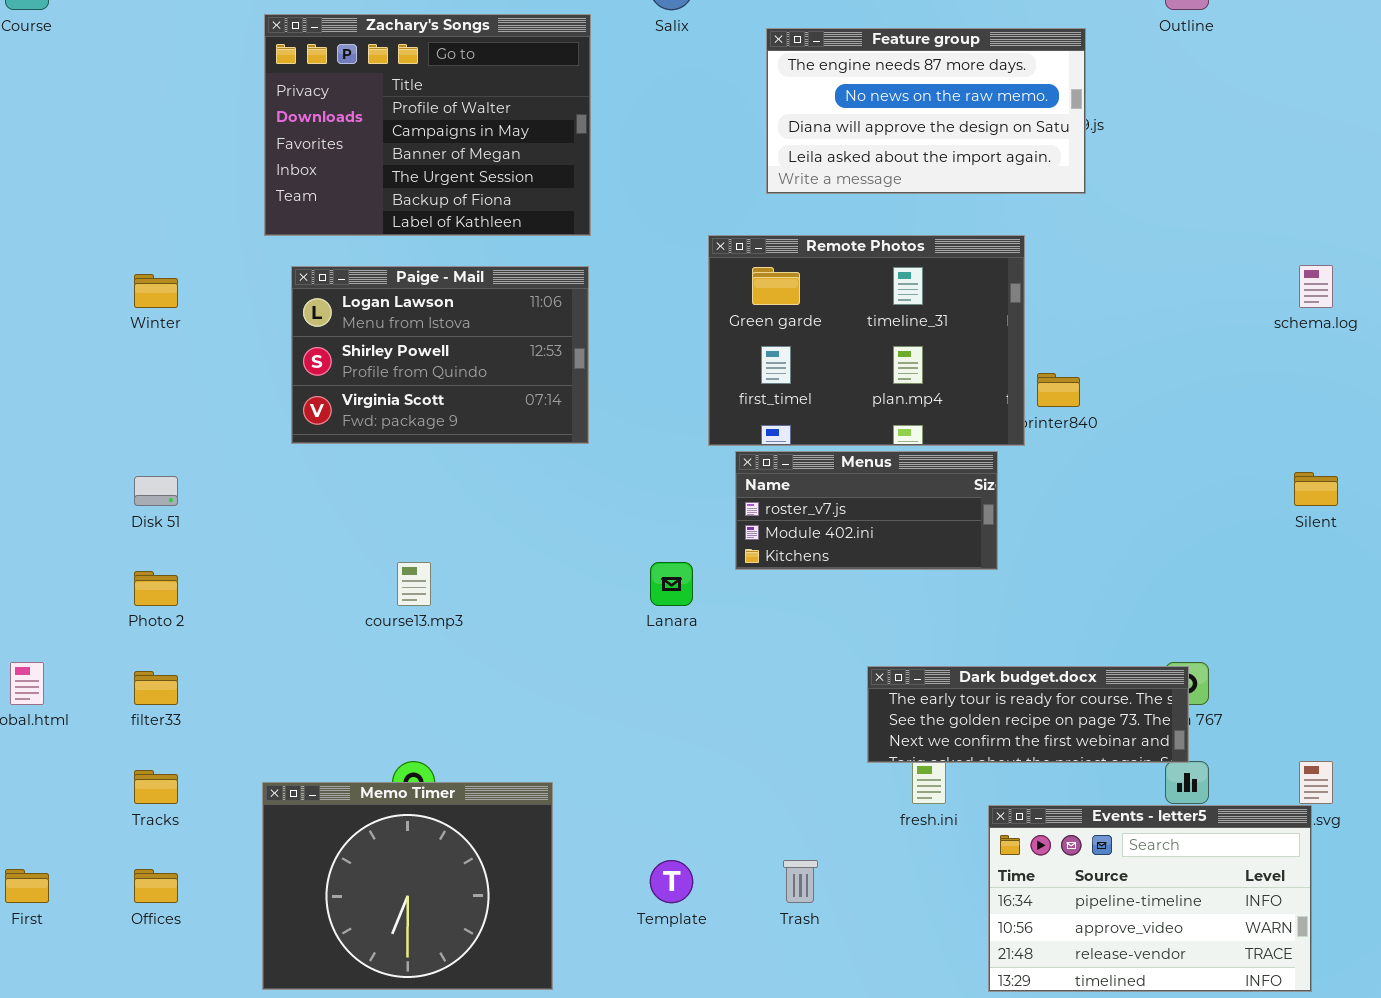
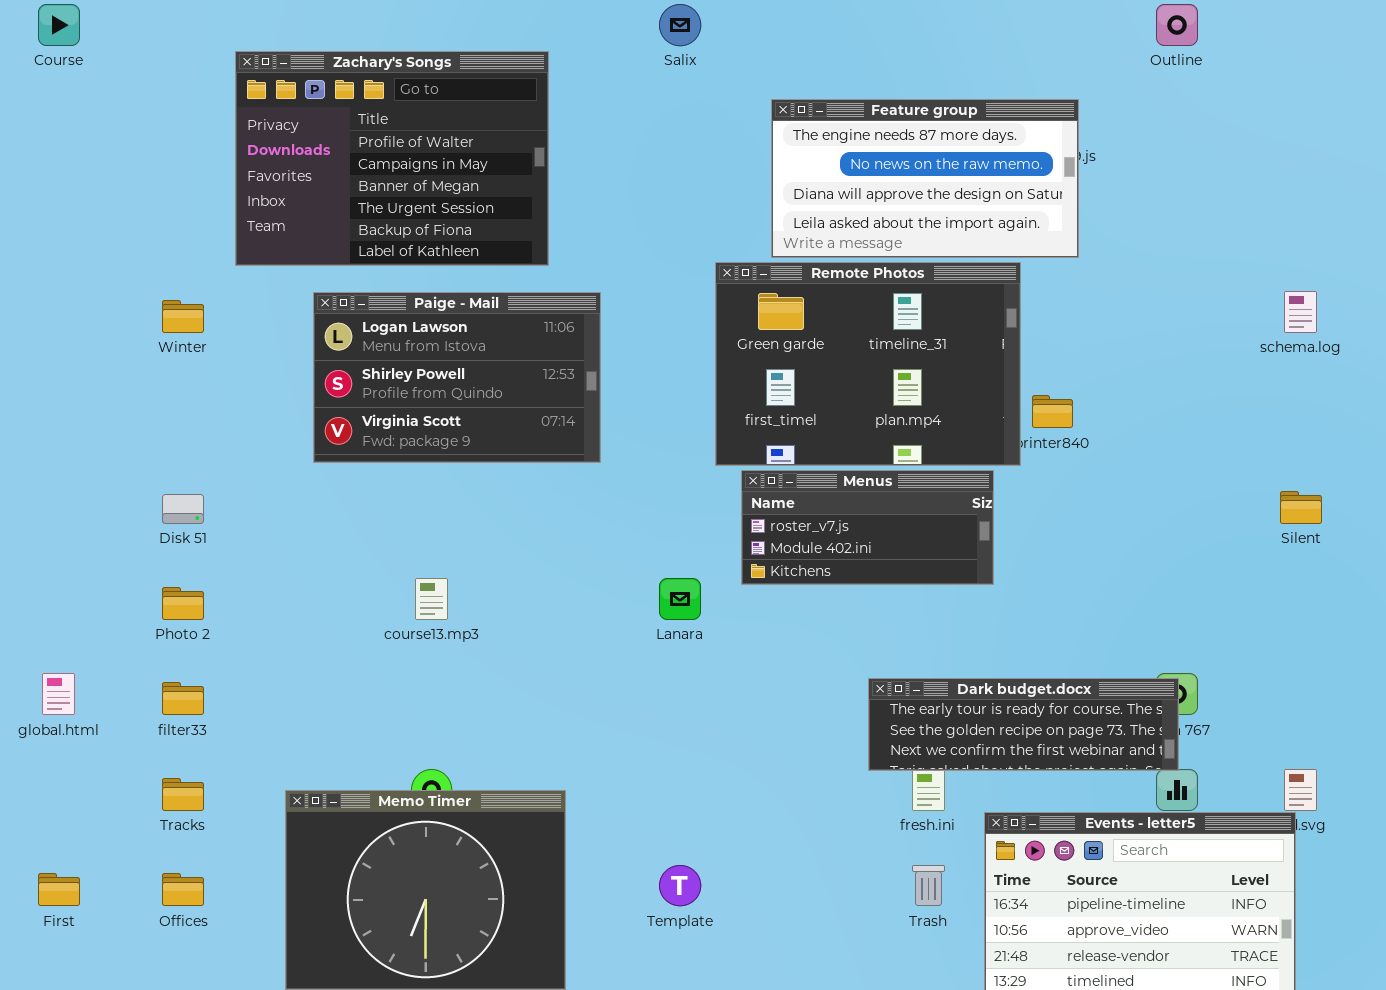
Zachary's Songs: [264,14,591,236] -> [235,51,549,266], moved
Feature group: [766,28,1086,194] -> [771,99,1079,258], moved
Trash: [783,860,818,903] -> [912,865,945,906], moved

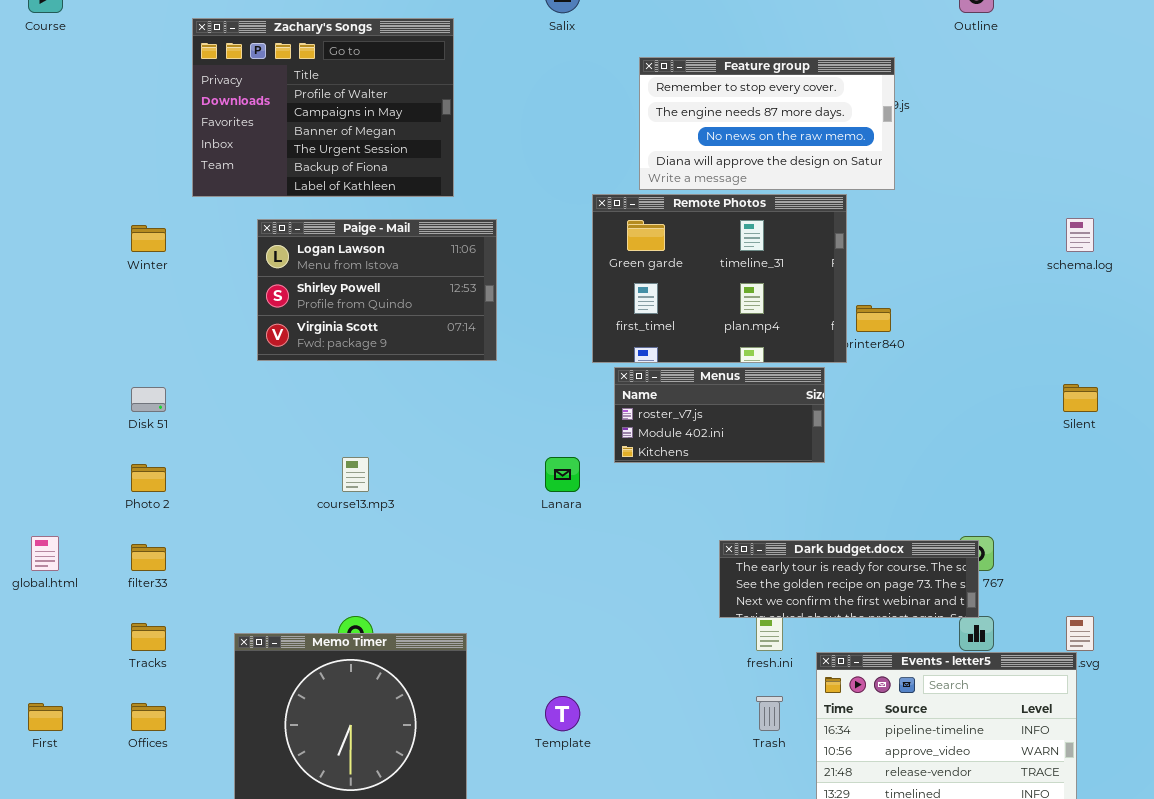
Feature group: [771,99,1079,258] -> [639,57,895,190], scrolled up 1 row

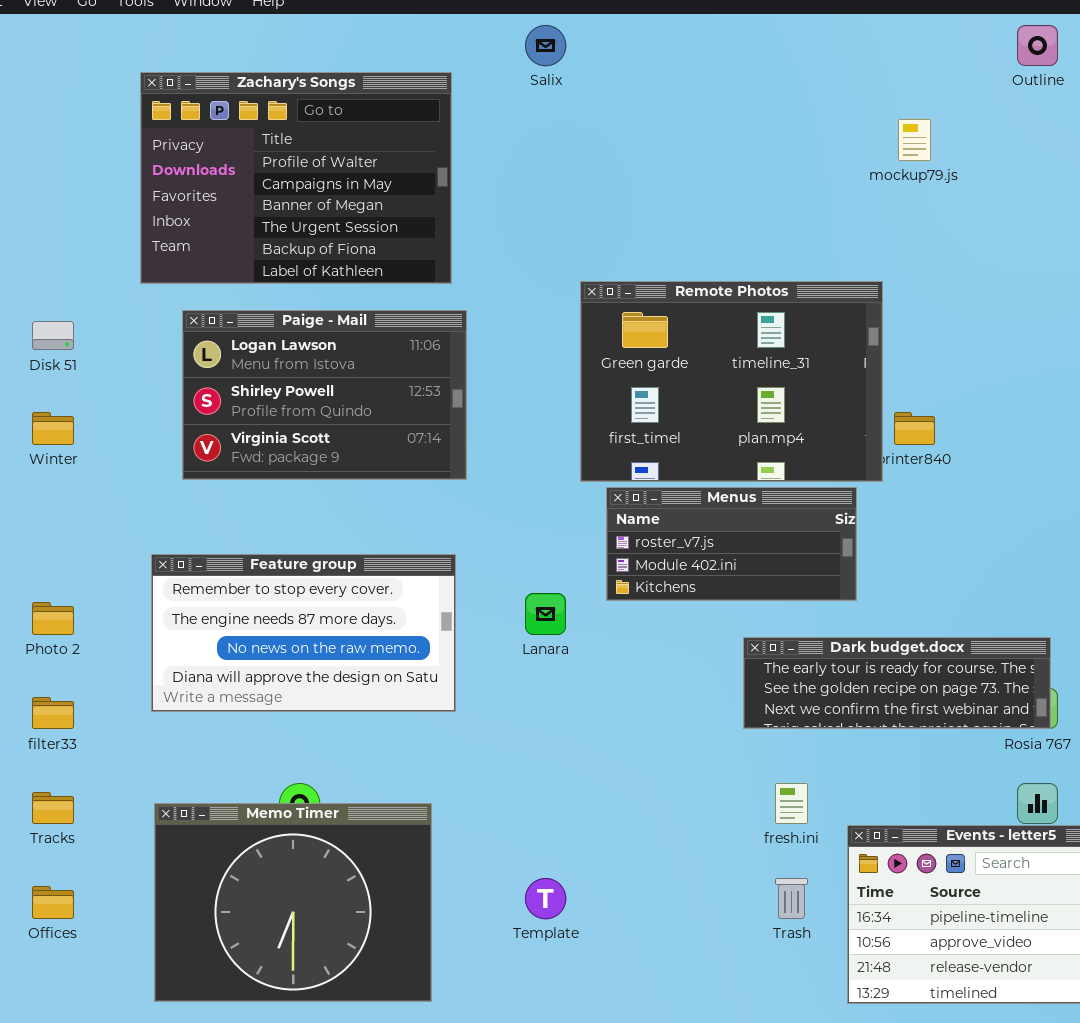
Zachary's Songs: [192,18,454,197] -> [140,72,452,284], moved
Feature group: [639,57,895,190] -> [151,554,456,712], moved
Winter: [131,225,166,252] -> [32,412,74,445], moved
Disk 51: [131,387,166,412] -> [32,321,74,350], moved
Dark budget.docx: [719,540,979,618] -> [743,637,1051,729], moved

